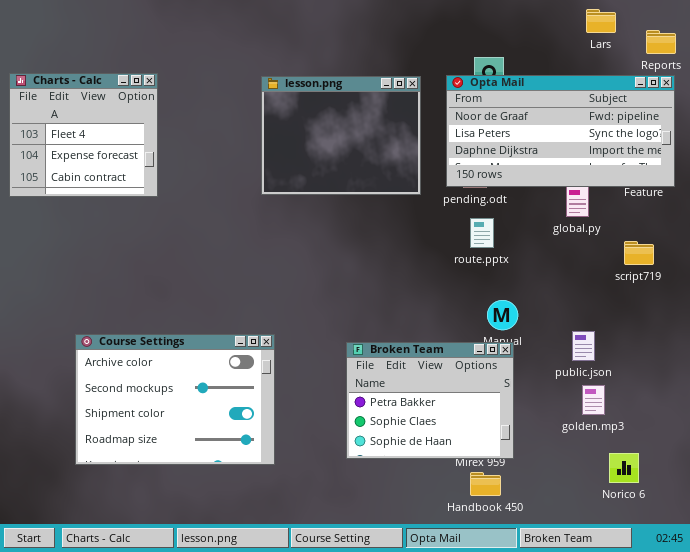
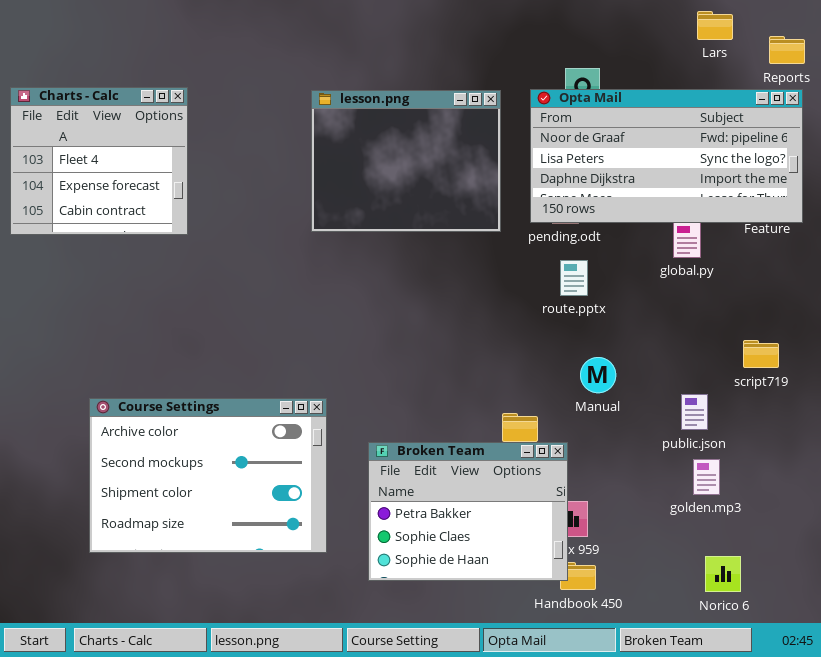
script719: [624,241,654,265] -> [743,340,779,368], moved
Broken Team: [346,342,514,459] -> [368,442,568,581], moved
Norico 6: [609,453,639,483] -> [705,556,741,592], moved

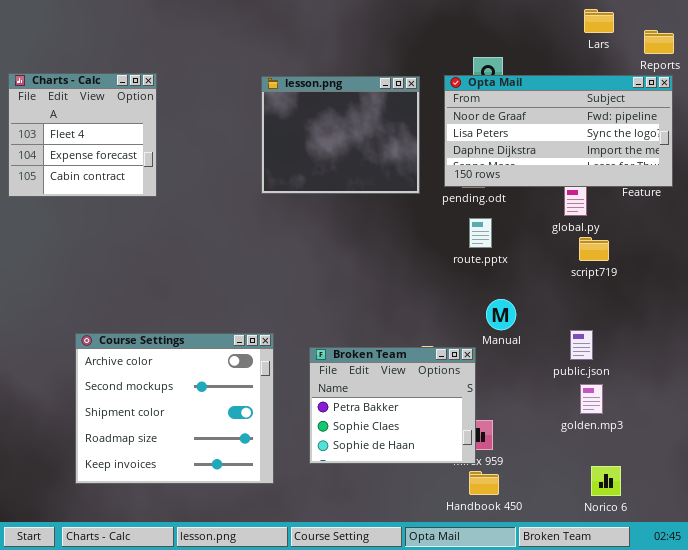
script719: [743,340,779,368] -> [579,237,609,261], moved
Course Settings: [89,398,327,553] -> [75,333,274,484], resized
Broken Team: [368,442,568,581] -> [309,347,476,464], moved

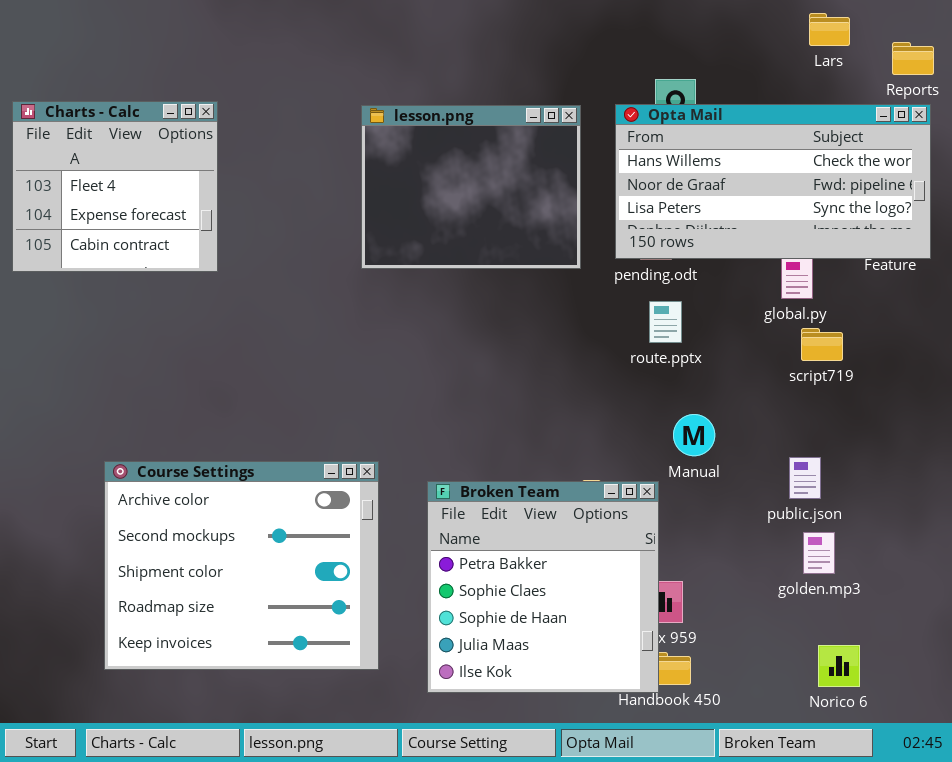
Opta Mail: [444,75,673,187] -> [615,104,931,259], scrolled up 1 row
Broken Team: [309,347,476,464] -> [427,481,659,693], resized

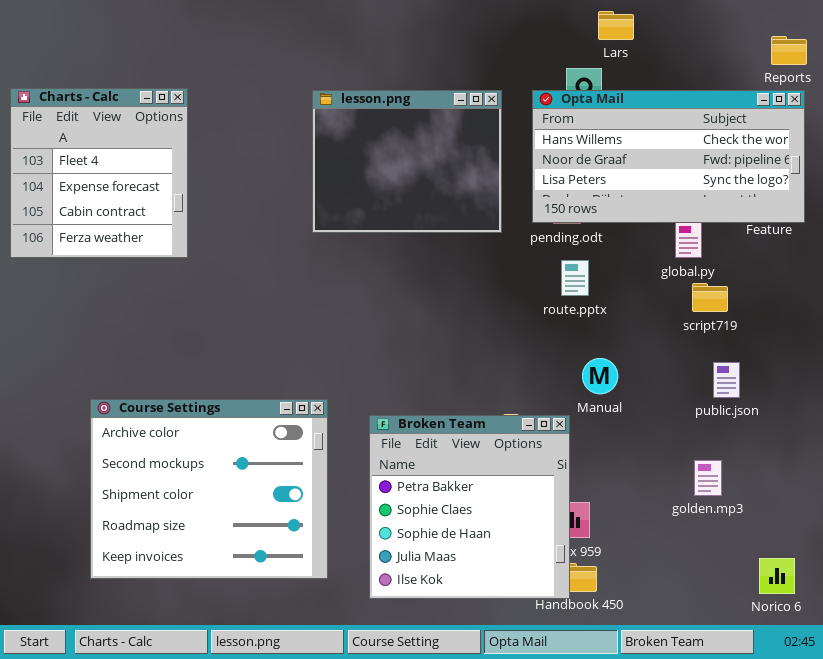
Lars: [809,13,850,46] -> [598,11,634,40], moved
Charts - Calc: [12,101,218,272] -> [10,88,188,258], resized
public.json: [789,457,821,499] -> [713,362,740,398], moved
Norico 6: [818,645,860,687] -> [759,558,795,594], moved

